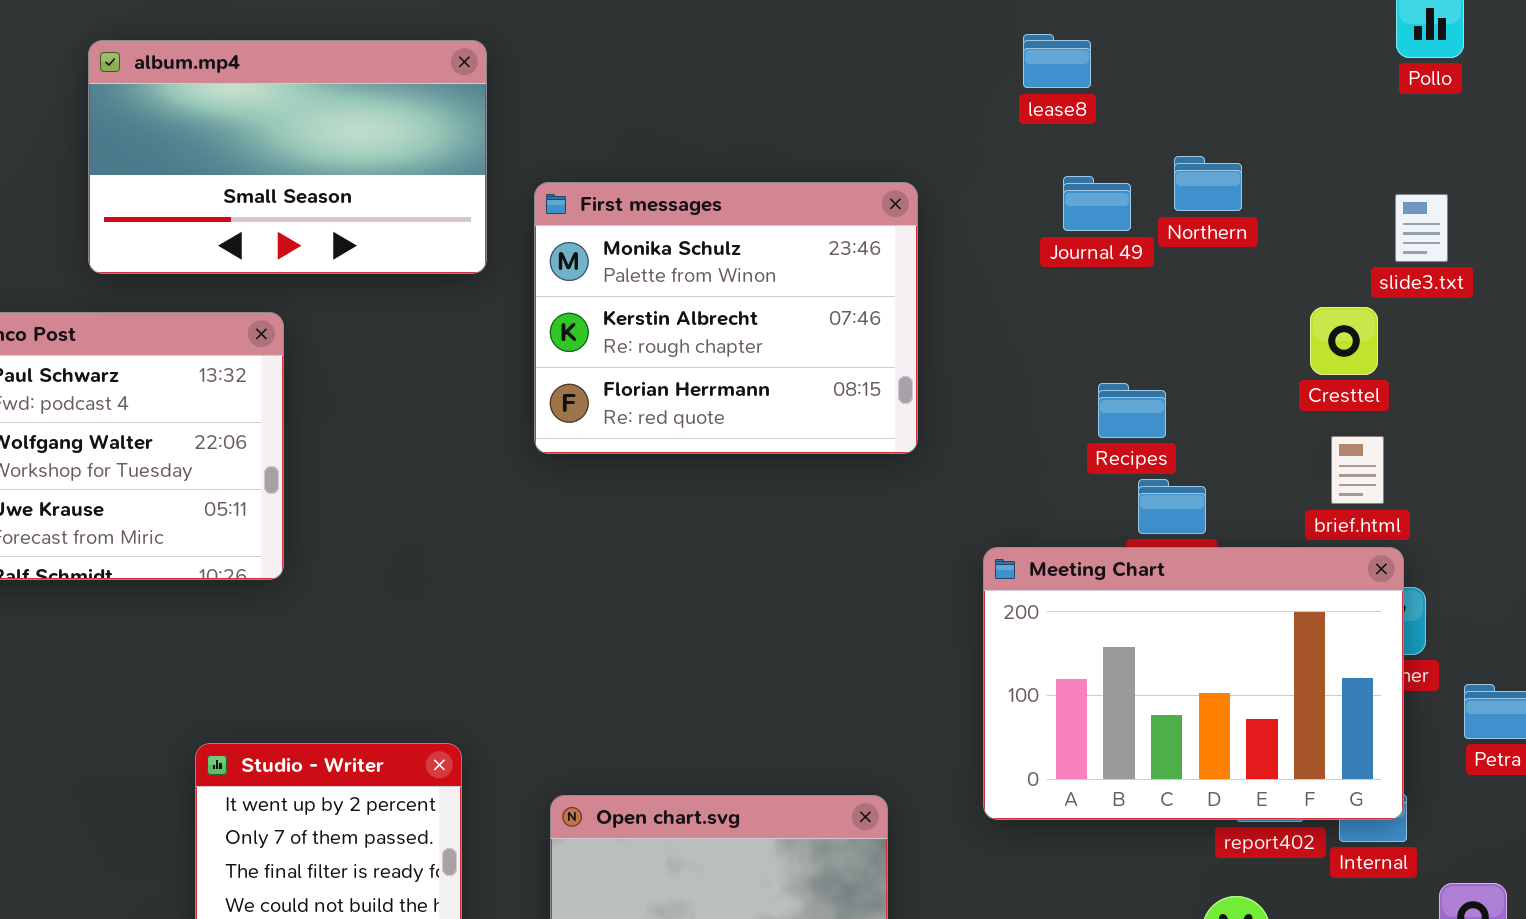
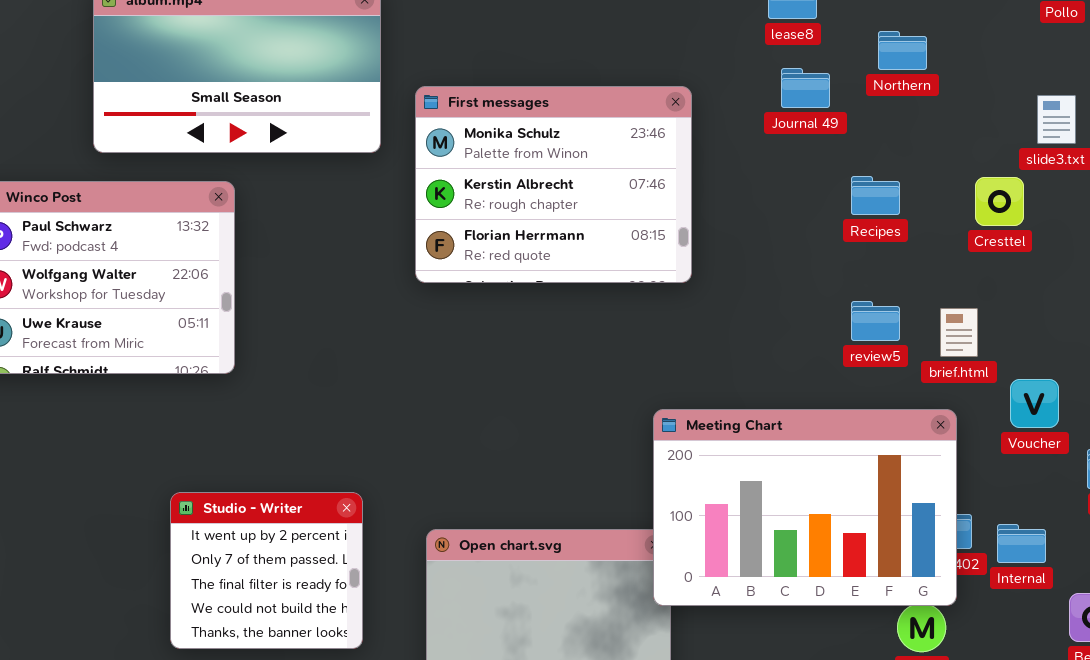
Northern: [1174,156,1242,211] -> [878,31,927,70], moved
Journal 49: [1063,176,1131,231] -> [781,68,830,108], moved
Recipes: [1098,383,1166,438] -> [851,176,900,215], moved
brief.html: [1331,436,1384,504] -> [940,308,978,357], moved
Meeting Chart: [983,547,1404,820] -> [653,409,957,606], moved

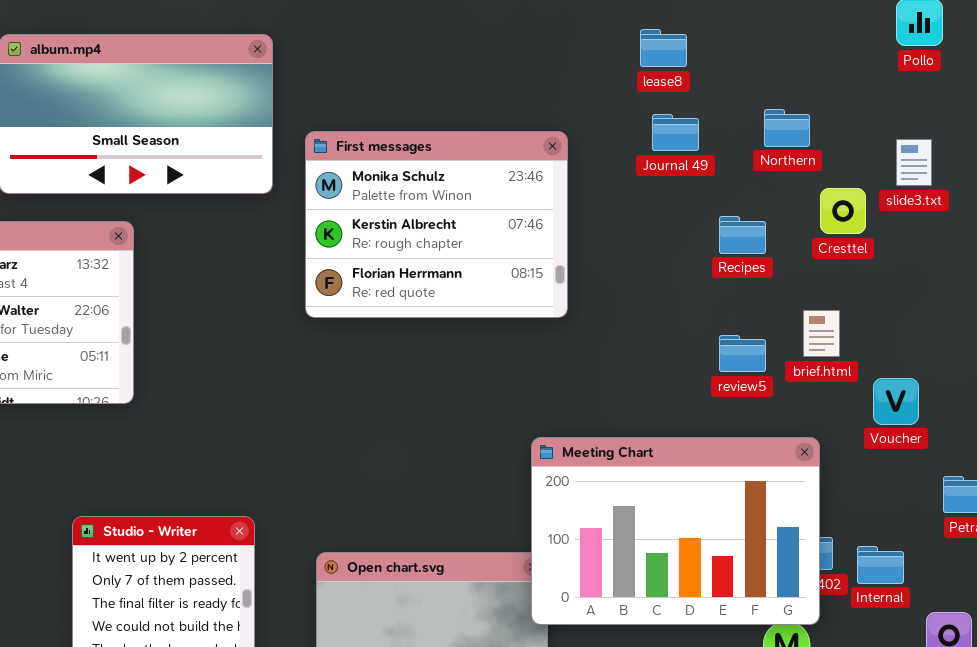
Northern: [878,31,927,70] -> [764,109,810,147], moved
Cresttel: [975,177,1024,226] -> [820,188,866,234], moved
brief.html: [940,308,978,357] -> [803,310,840,357], moved
Voucher: [1010,379,1059,428] -> [873,378,919,425], moved

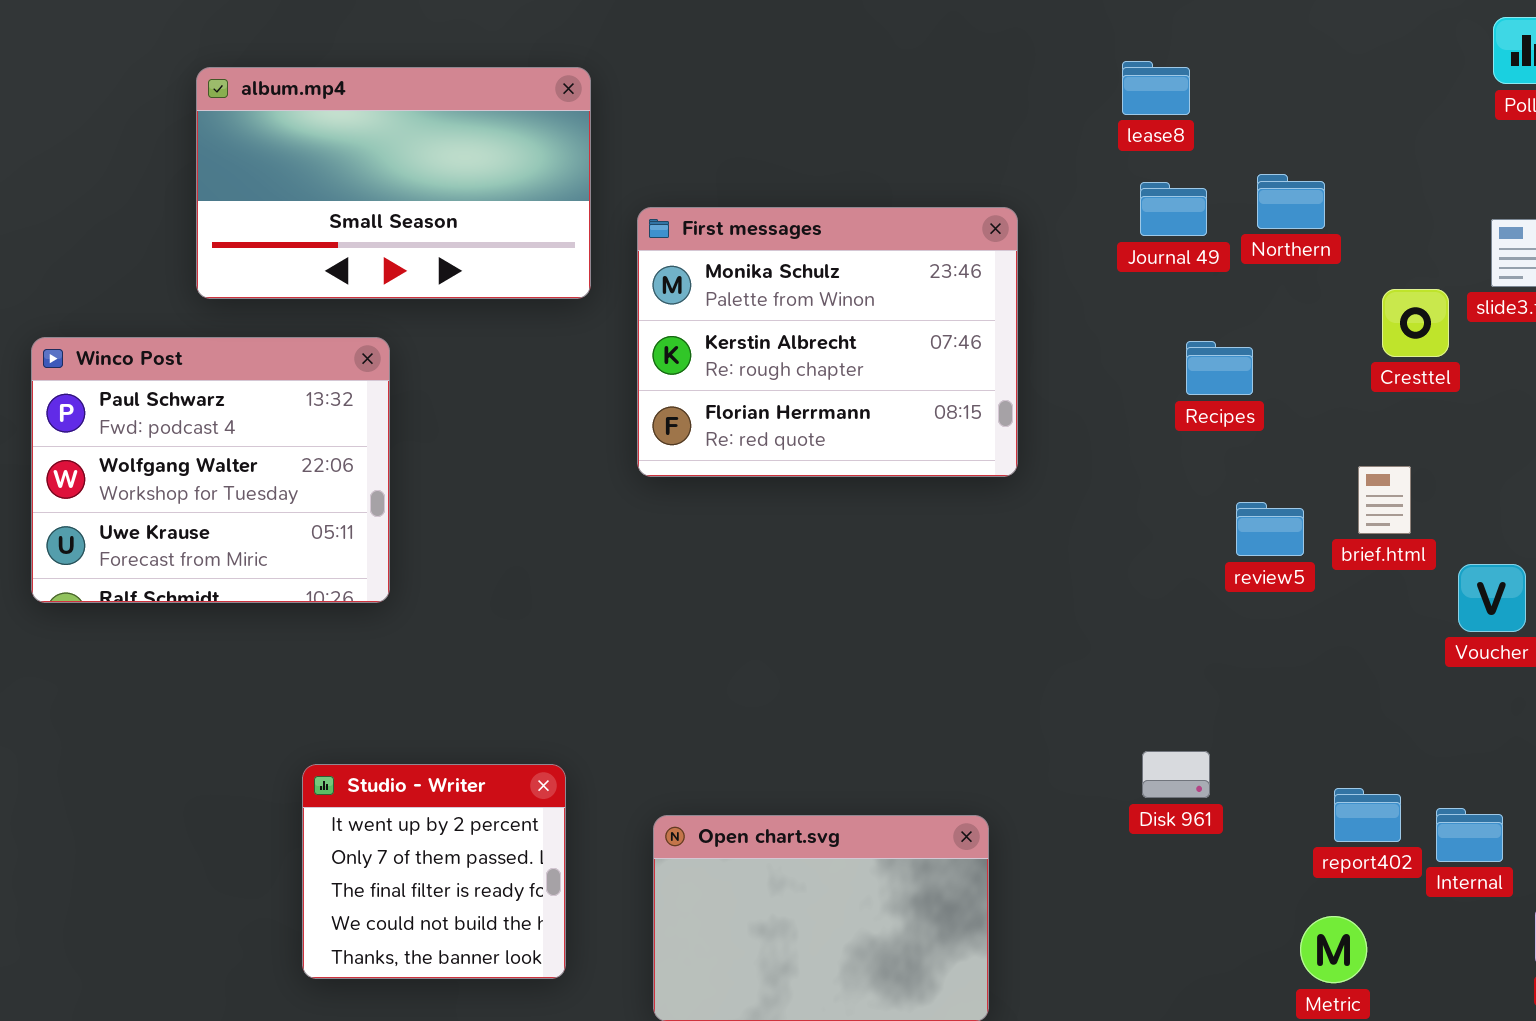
Northern: [764,109,810,147] -> [1257,174,1325,229], moved
Recipes: [719,216,766,254] -> [1186,341,1253,395], moved
Meeting Chart: [531,437,820,625] -> none, closed

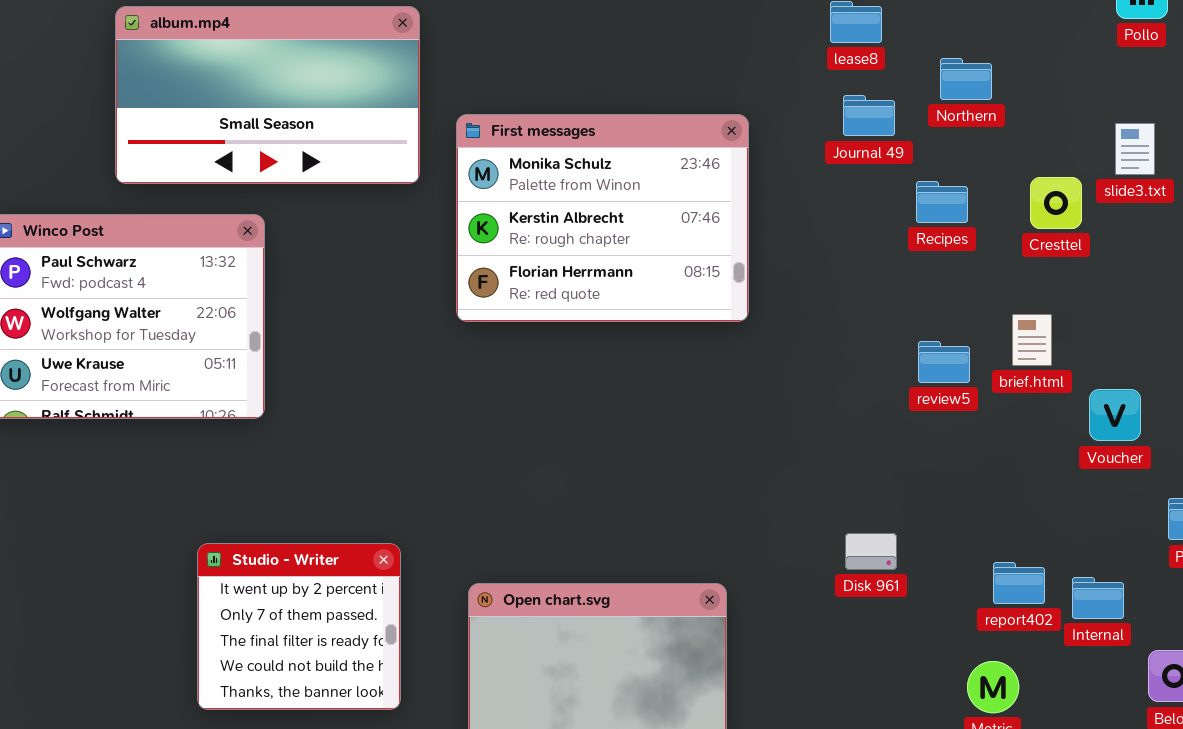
Northern: [1257,174,1325,229] -> [940,58,992,100], moved
Recipes: [1186,341,1253,395] -> [916,181,968,223], moved

